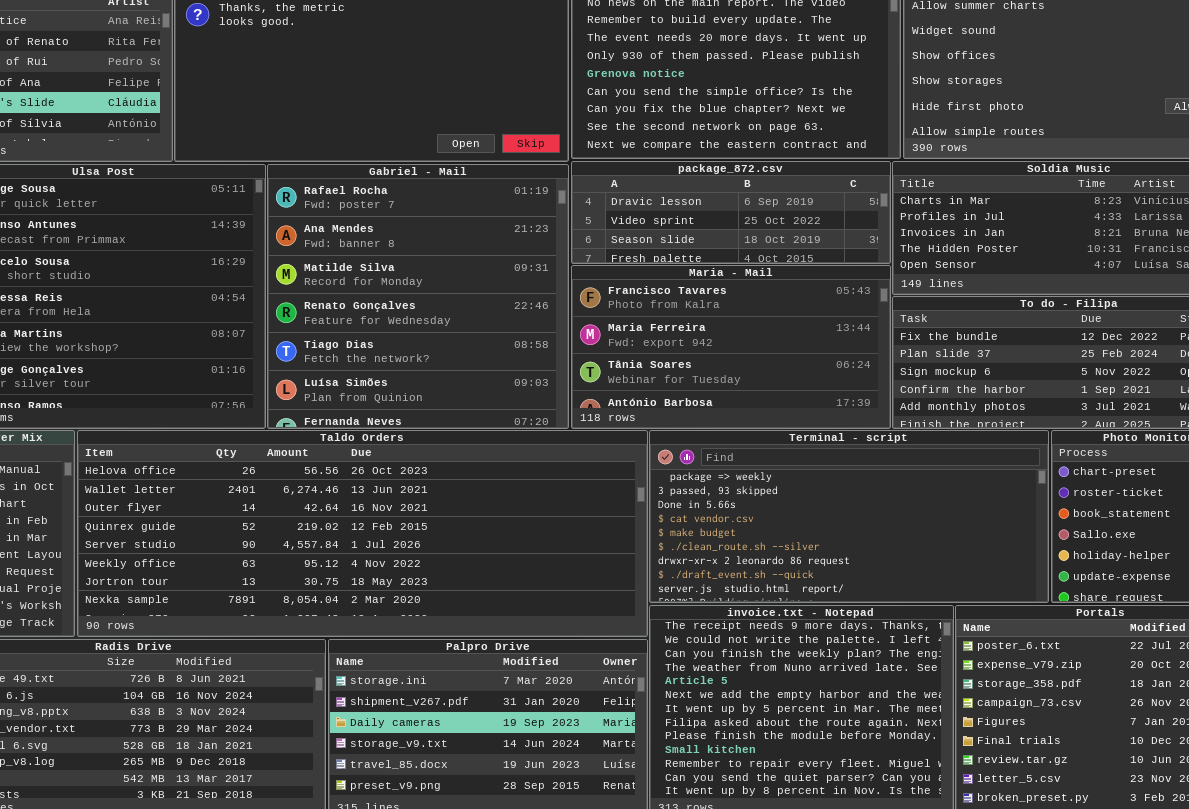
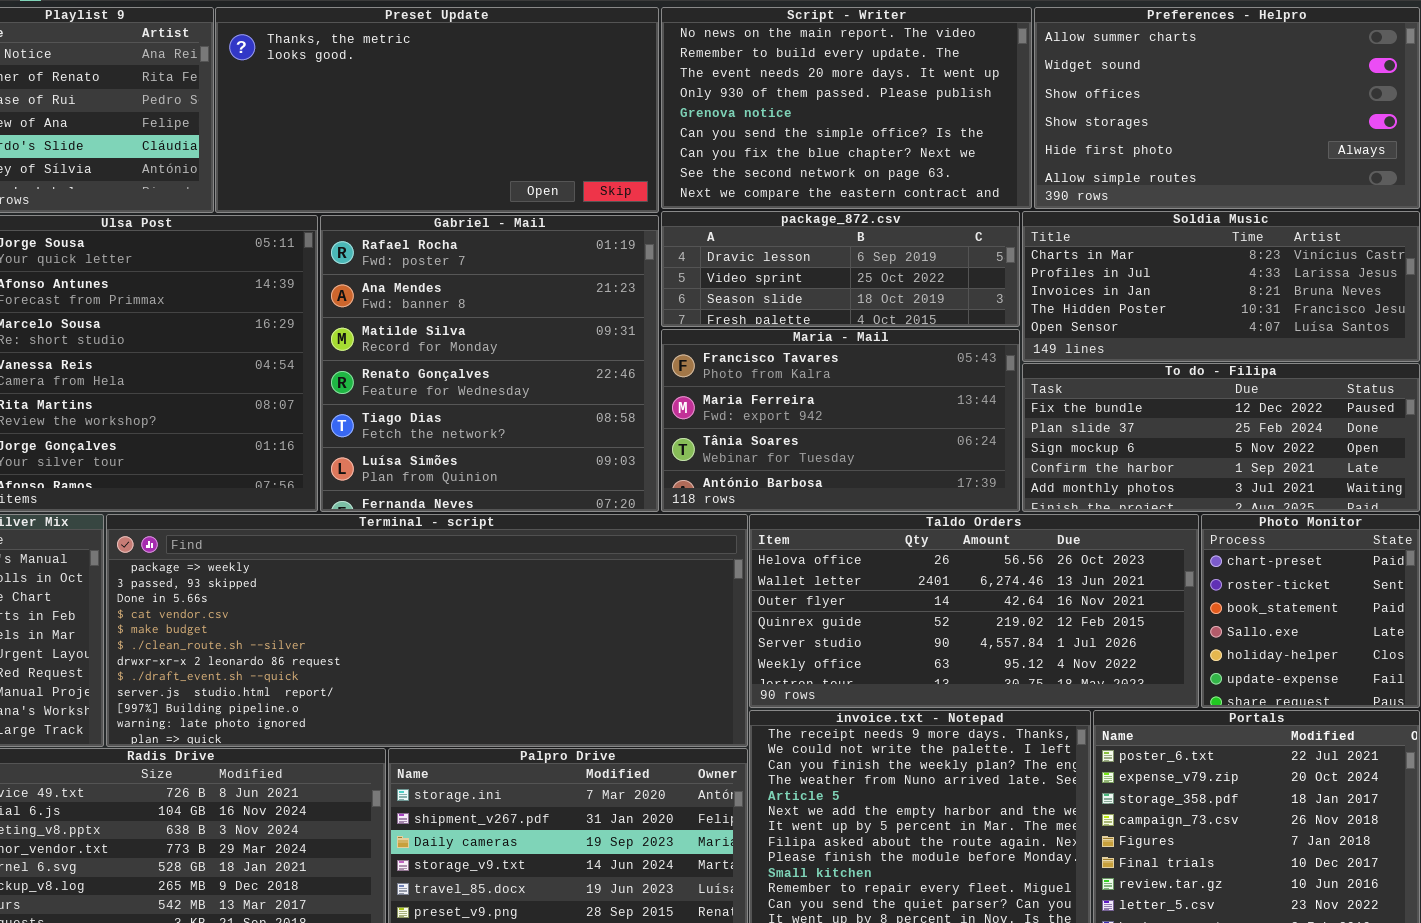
Taldo Orders: [77,430,648,637] -> [749,514,1199,708], moved, resized
Terminal - script: [649,430,1049,603] -> [106,514,748,747], moved, resized

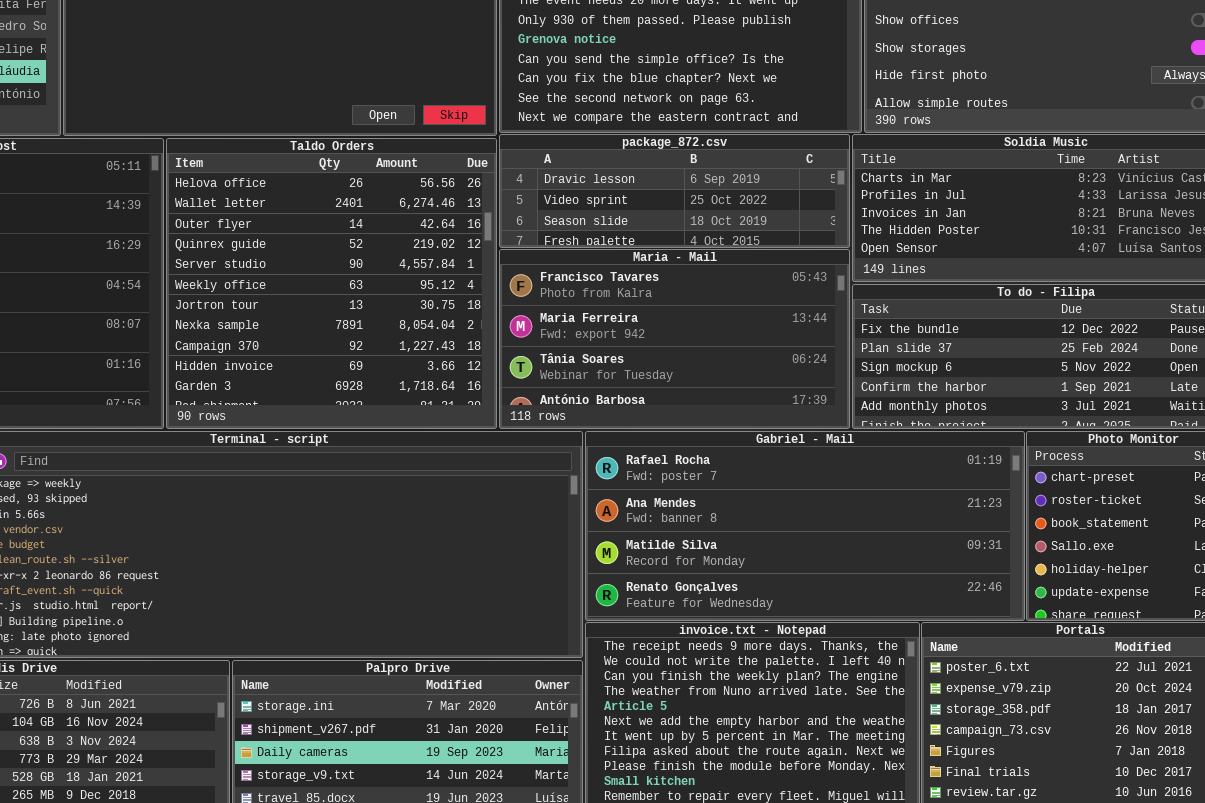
Gabriel - Mail: [320,215,659,512] -> [585,431,1025,621], moved, resized
Taldo Orders: [749,514,1199,708] -> [166,138,497,429], moved, resized

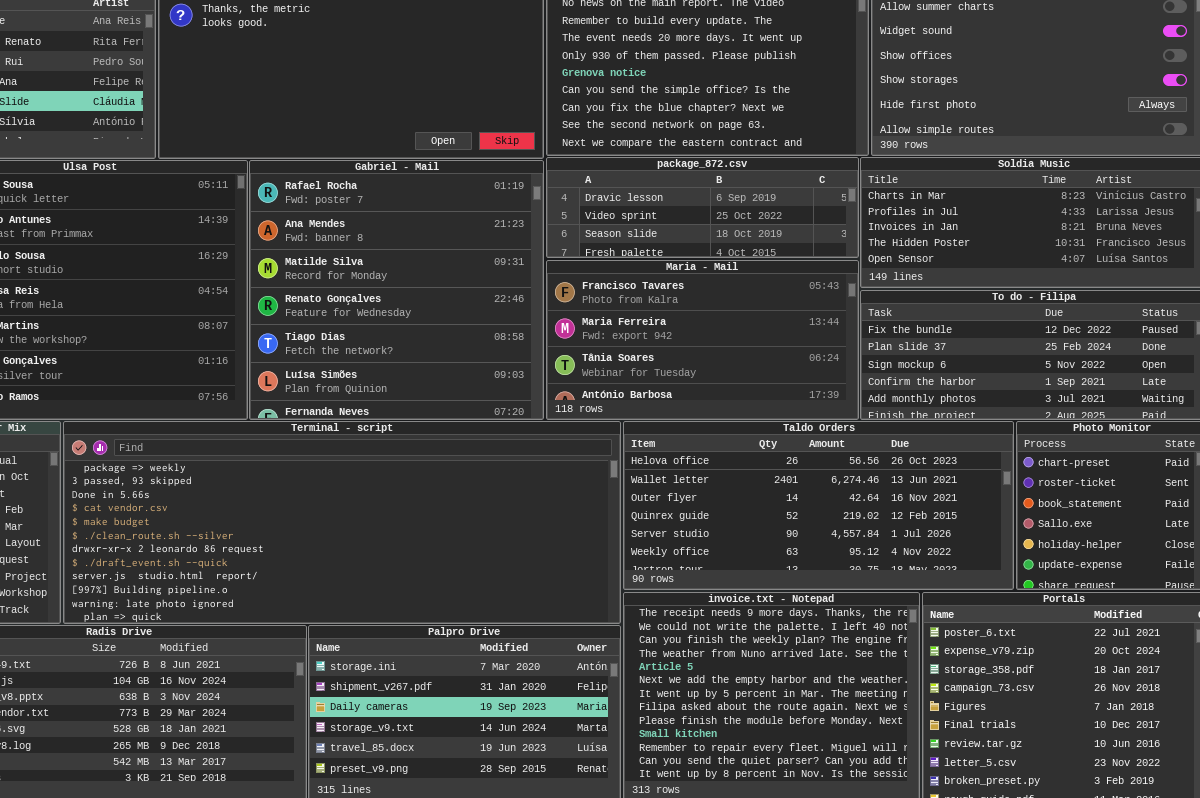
Taldo Orders: [166,138,497,429] -> [623,421,1014,590], moved, resized
Gabriel - Mail: [585,431,1025,621] -> [249,160,544,420], moved, resized

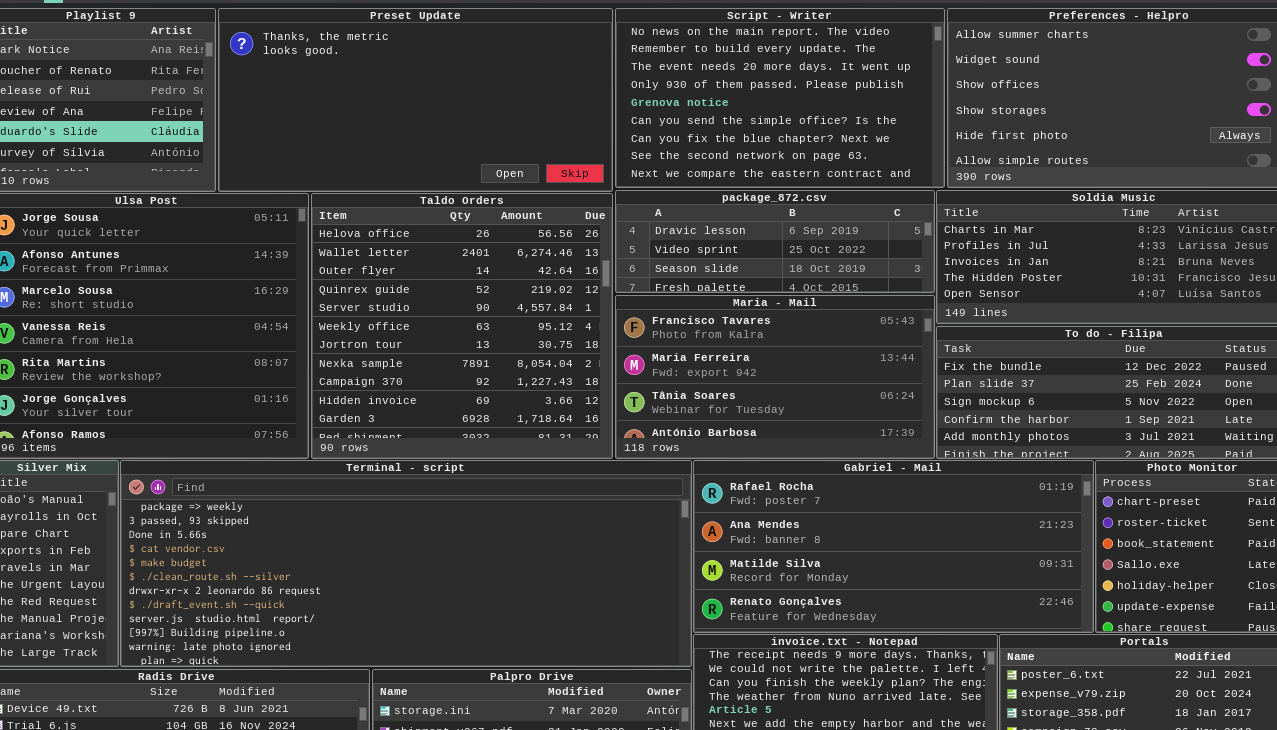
Gabriel - Mail: [249,160,544,420] -> [693,460,1094,633], moved, resized
Taldo Orders: [623,421,1014,590] -> [311,193,613,459], moved, resized

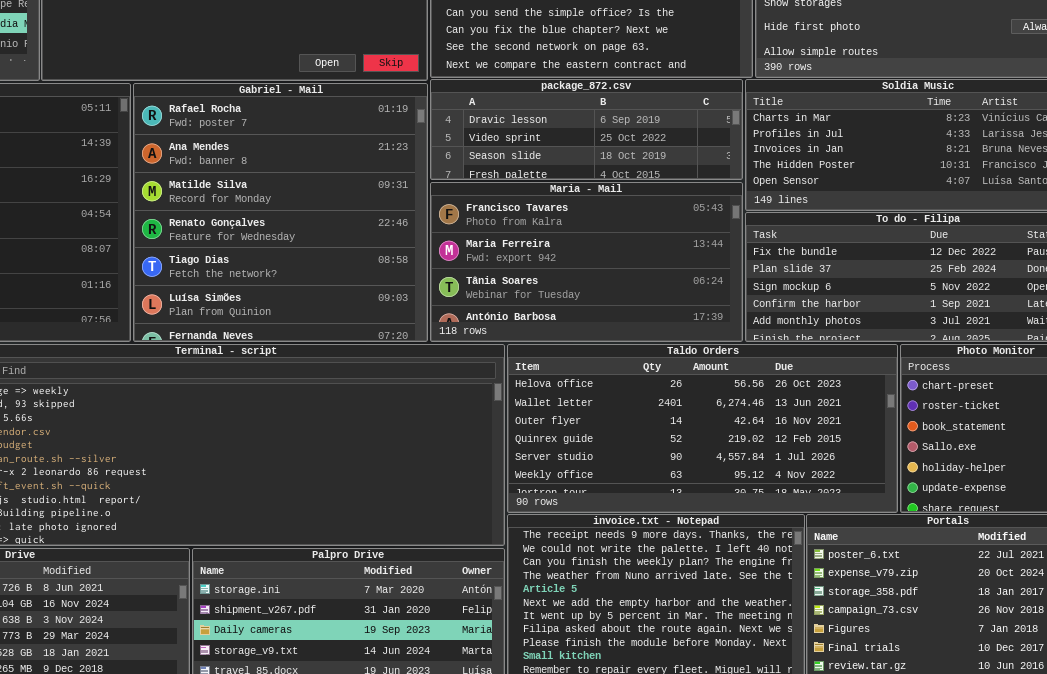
Taldo Orders: [311,193,613,459] -> [507,344,898,513], moved, resized
Gabriel - Mail: [693,460,1094,633] -> [133,83,428,342], moved, resized

